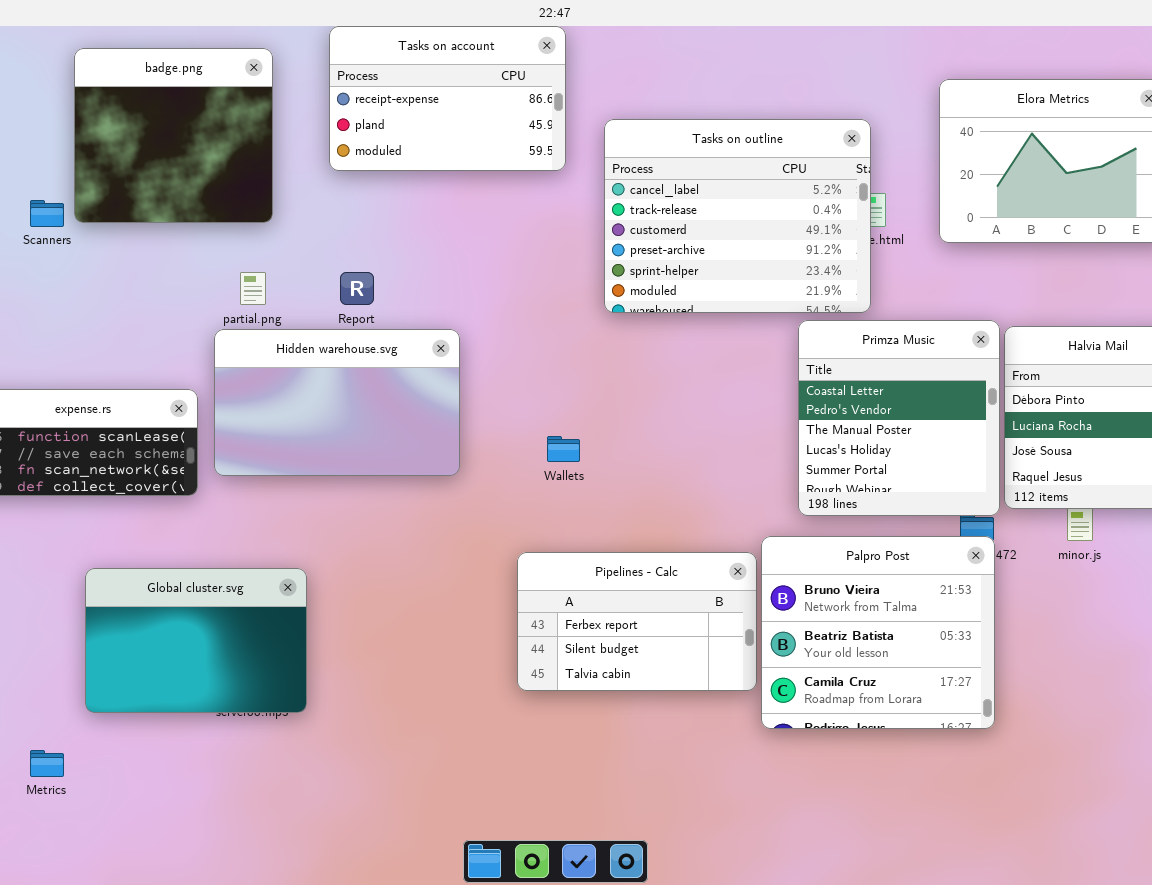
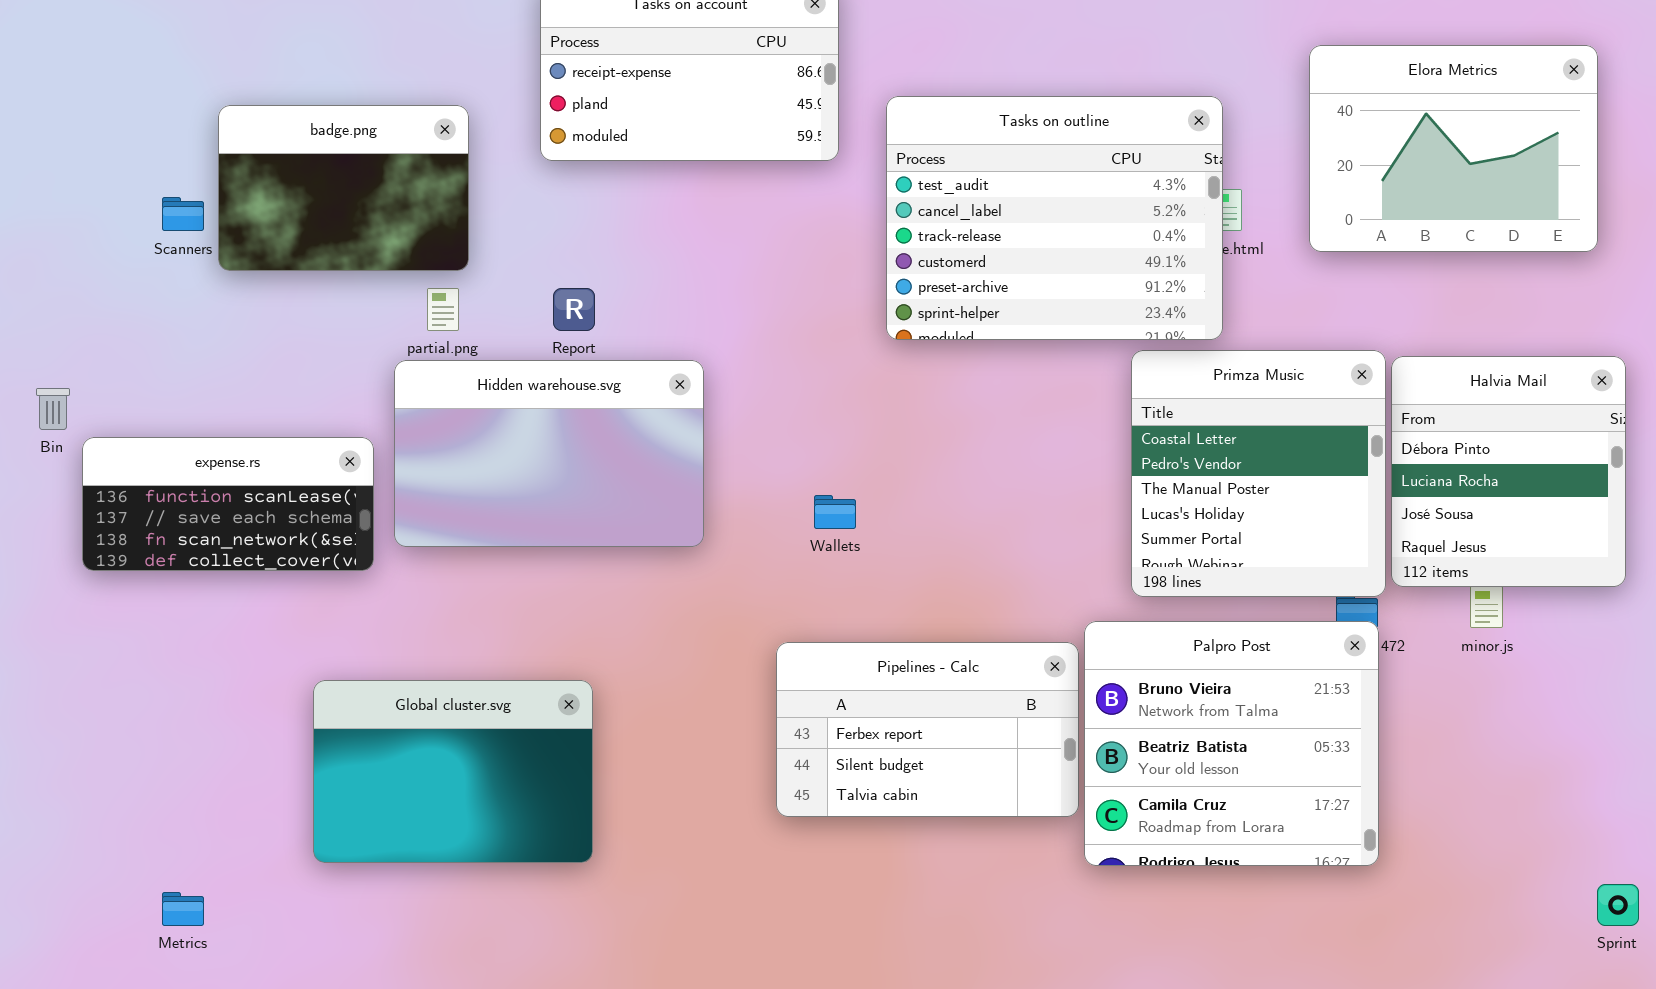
badge.png: [74,48,273,223] -> [218,105,469,271], moved, resized
Tasks on outline: [604,119,871,313] -> [886,96,1223,340], scrolled up 1 row
Global cluster.svg: [85,568,307,713] -> [313,680,593,863], moved

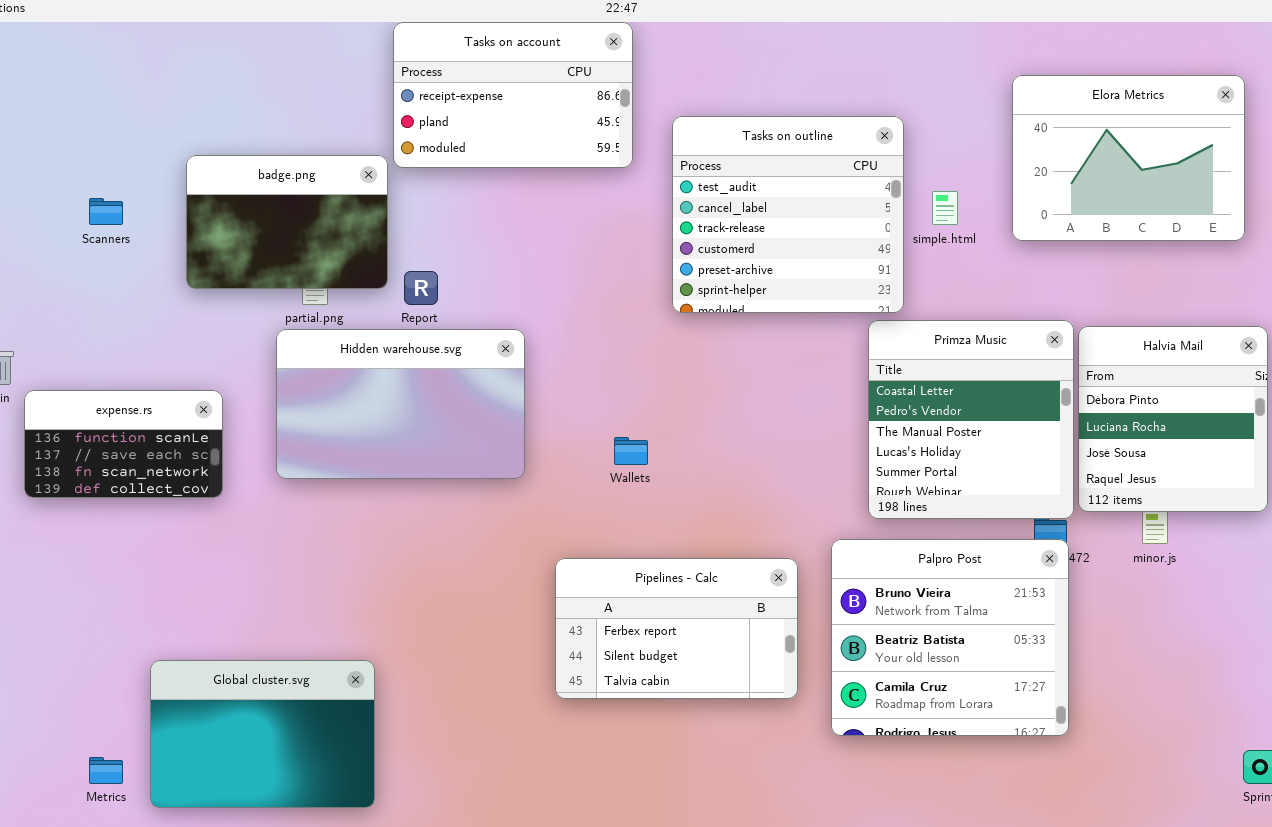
Tasks on outline: [886,96,1223,340] -> [672,116,904,313], resized
badge.png: [218,105,469,271] -> [186,155,388,289], moved
expense.rs: [82,437,374,571] -> [24,390,223,498], resized
Pipelines - Calc: [776,642,1079,817] -> [555,558,798,699], moved
Global cluster.svg: [313,680,593,863] -> [150,660,375,808], moved

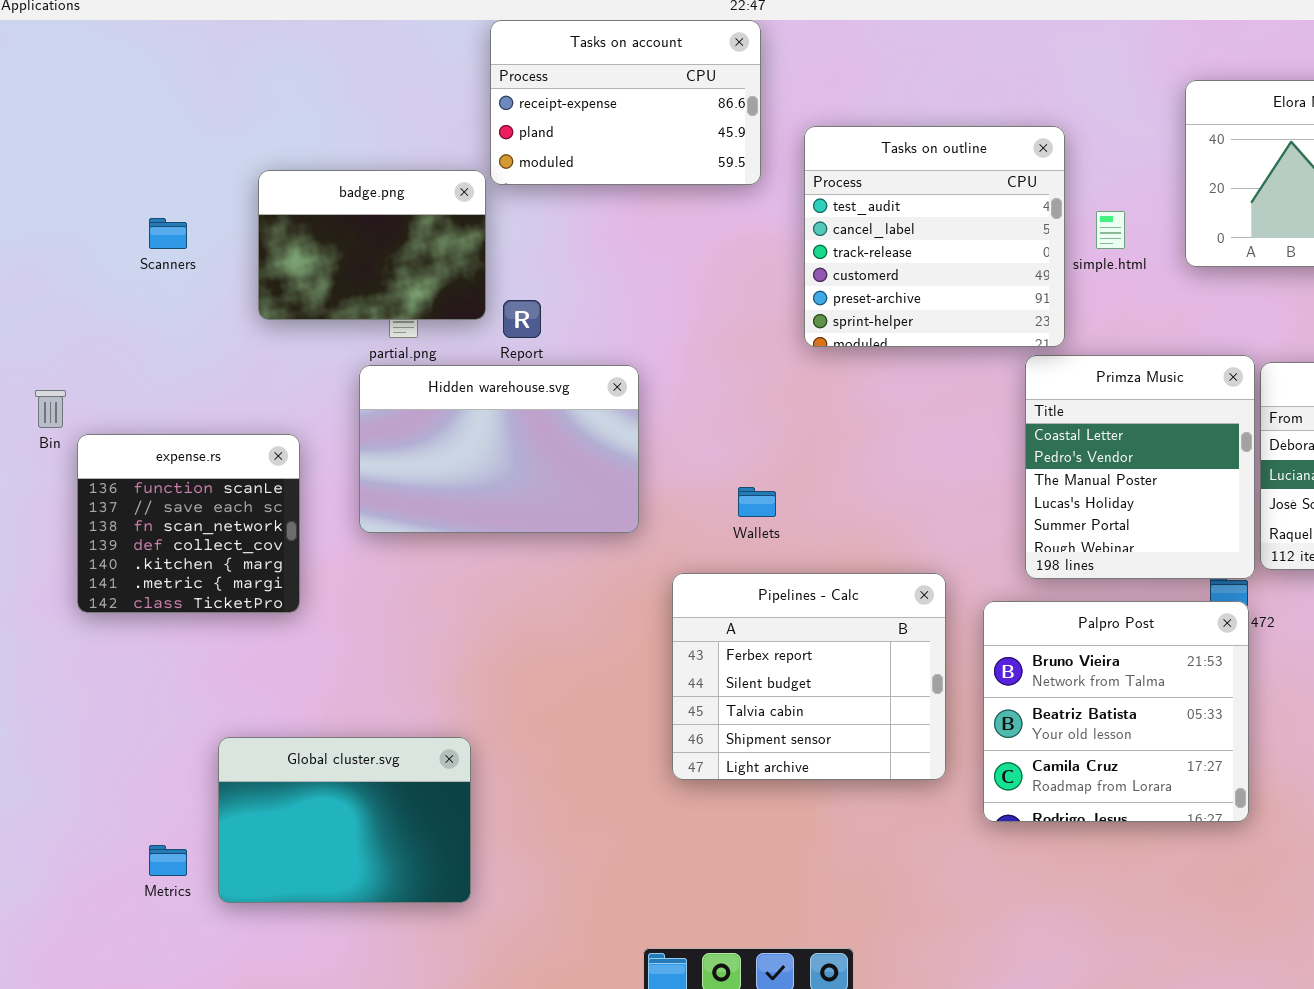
expense.rs: [24,390,223,498] -> [77,434,300,613], resized
Pipelines - Calc: [555,558,798,699] -> [672,573,946,780], resized

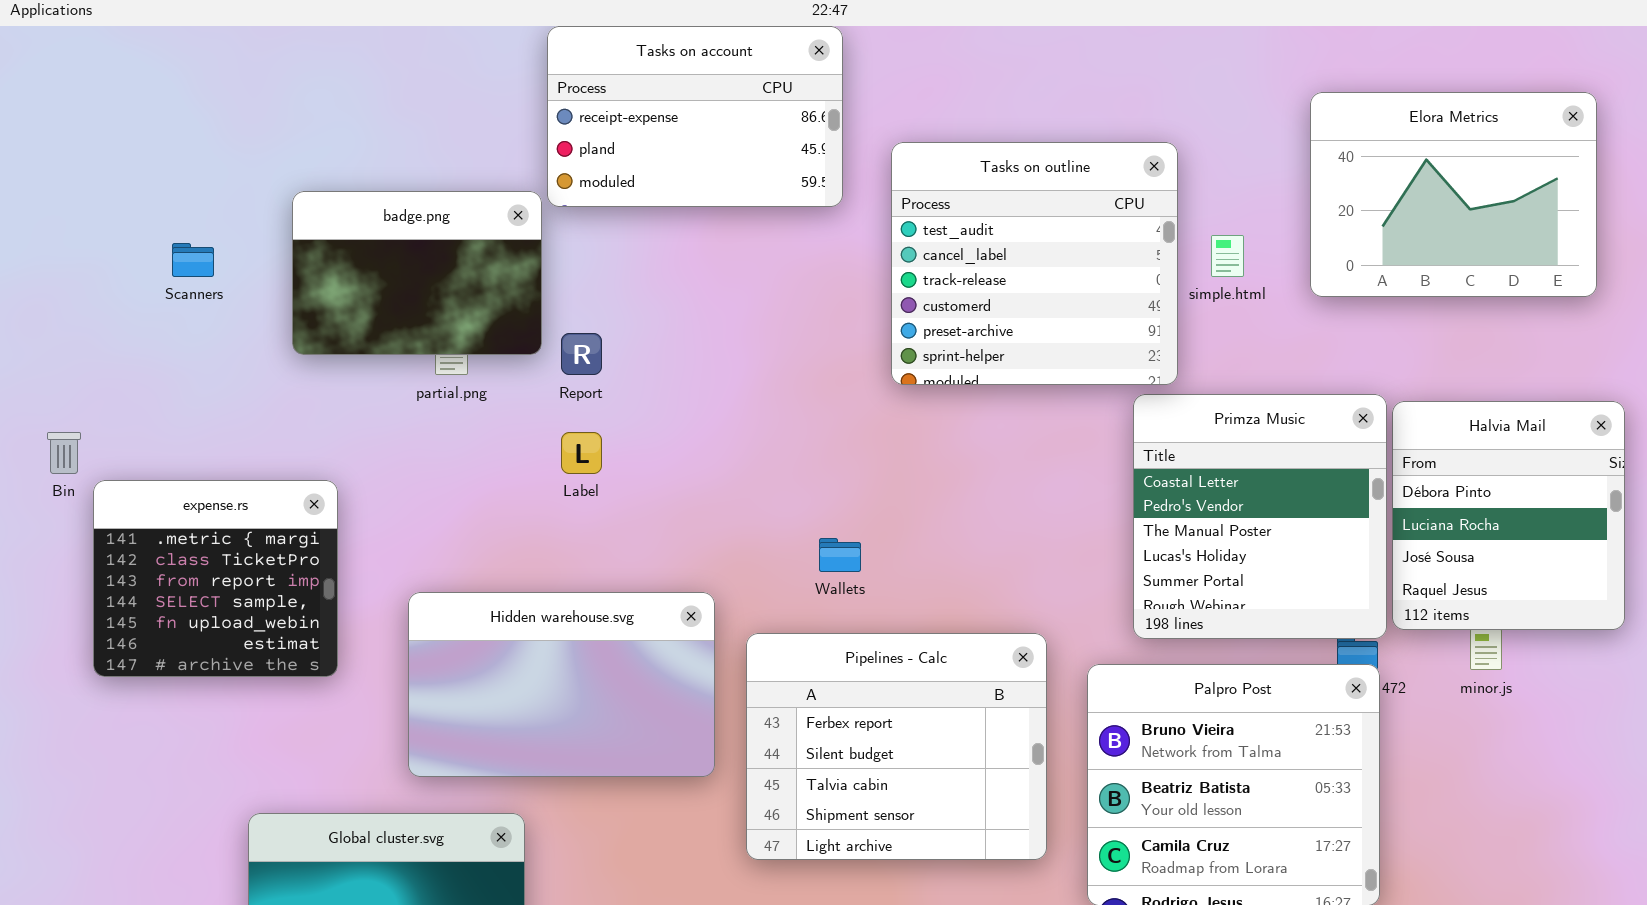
Hidden warehouse.svg: [359,365,639,533] -> [408,592,715,777], moved
expense.rs: [77,434,300,613] -> [93,480,338,677], scrolled down 5 rows

